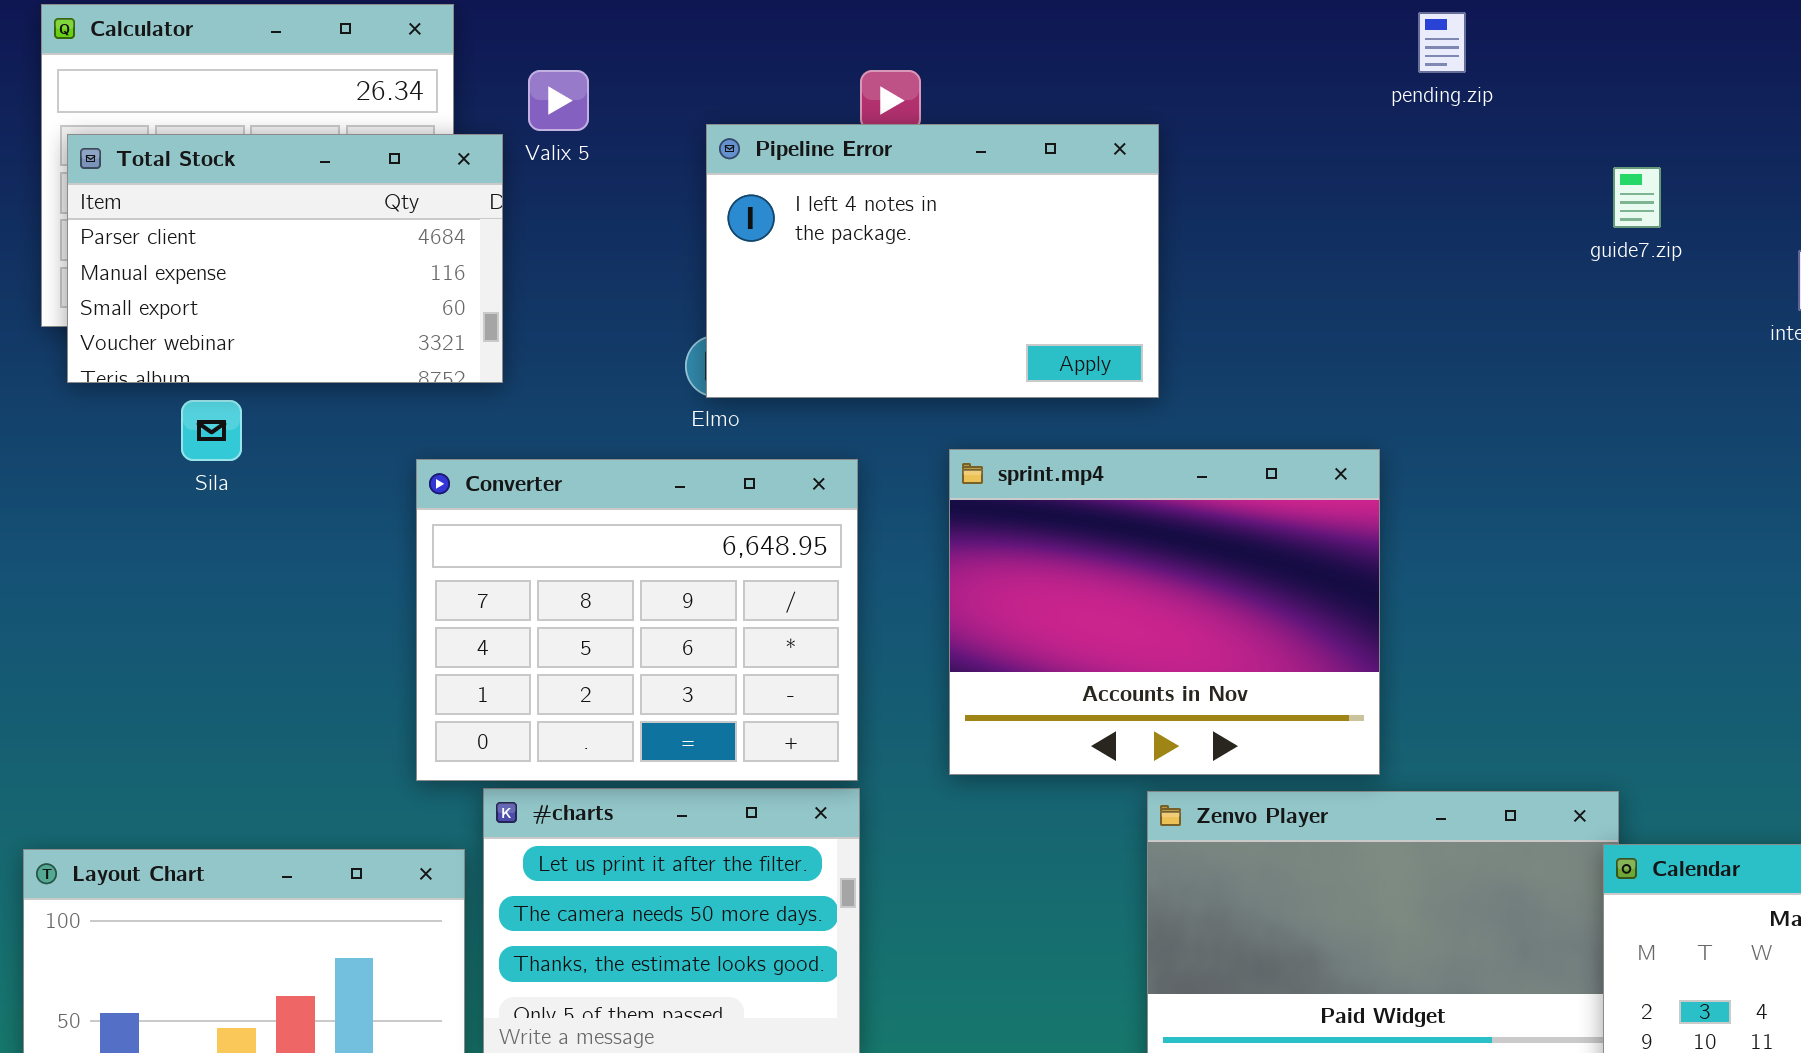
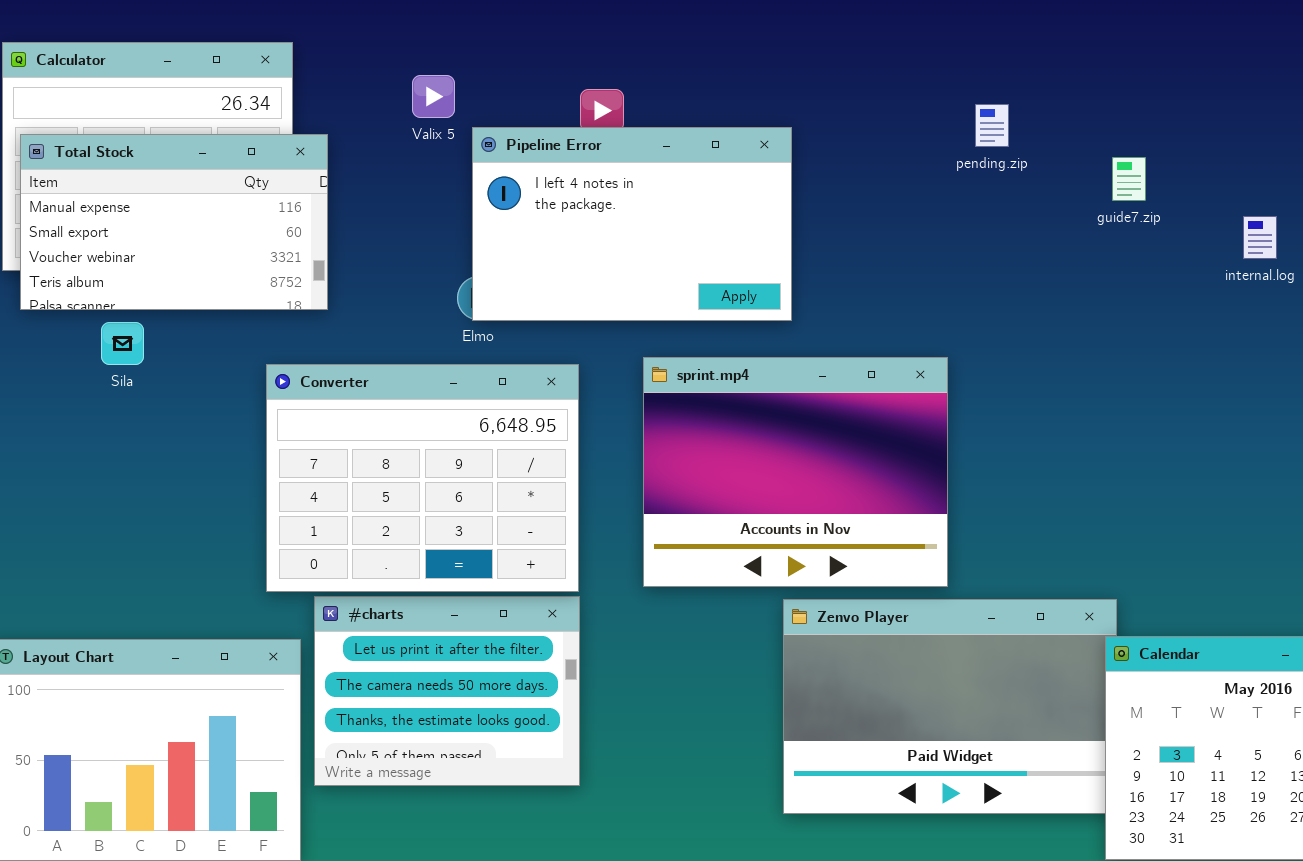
pending.zip: [1418,12,1466,73] -> [975,104,1009,147], moved
Valix 5: [528,70,589,131] -> [412,75,455,118], moved
Total Stock: [67,134,503,383] -> [20,134,328,310], scrolled down 1 row

